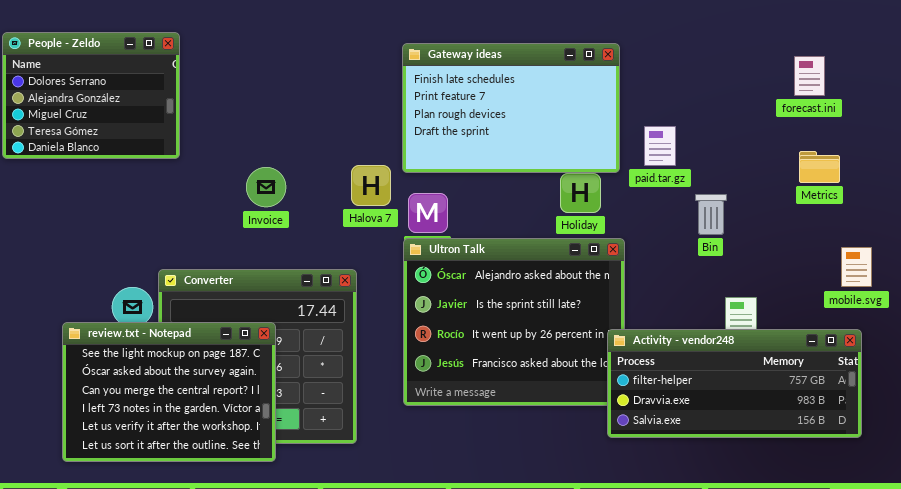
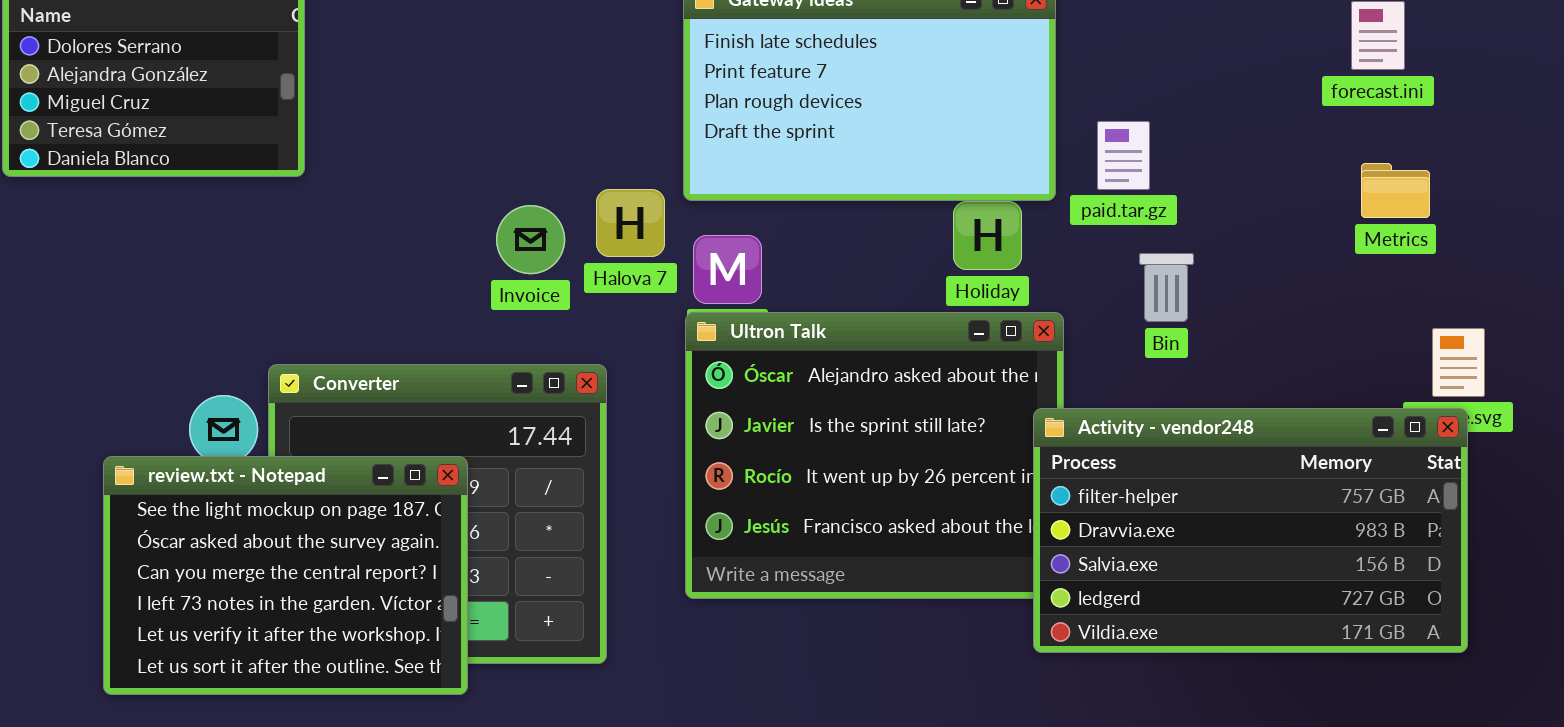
Invoice: [246,167,286,207] -> [496,205,565,274], moved
Bin: [695,194,727,235] -> [1139,253,1194,322], moved
Activity - vendor248: [607,329,862,438] -> [1033,408,1468,653], resized

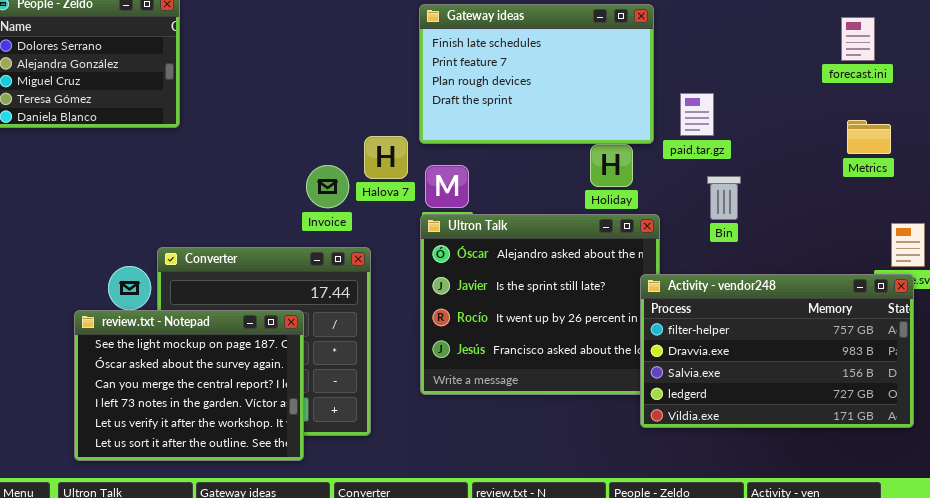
Invoice: [496,205,565,274] -> [306,165,349,208], moved
review.txt - Notepad: [103,456,468,695] -> [74,310,304,461], moved

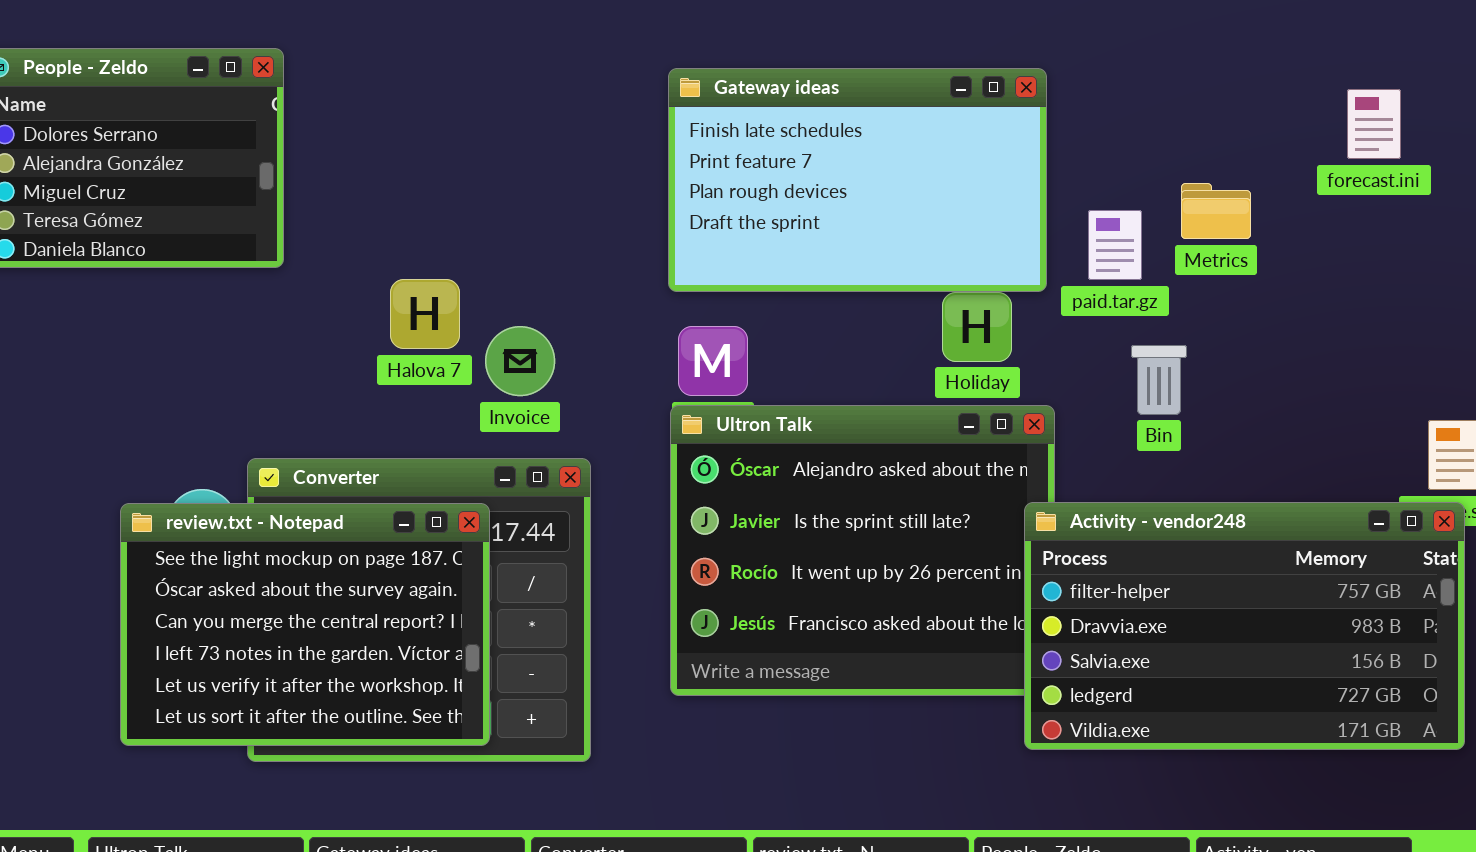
Metrics: [847,120,891,154] -> [1181,183,1251,239], moved
Halova 7: [364,136,408,179] -> [390,279,460,349], moved
review.txt - Notepad: [74,310,304,461] -> [120,503,490,746], moved

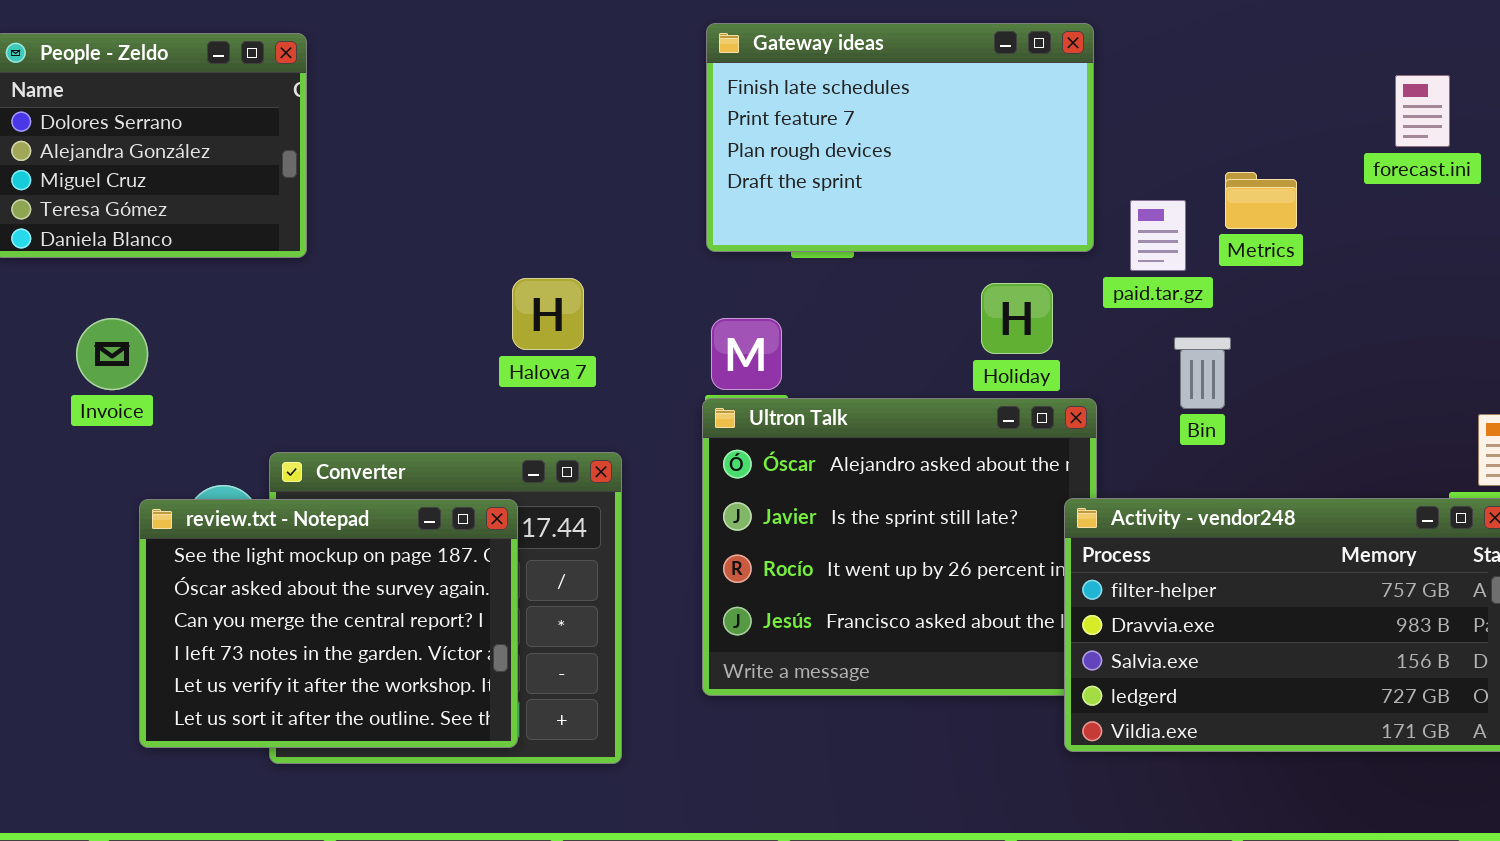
Gateway ideas: [668,68,1047,292] -> [706,23,1094,252], moved
Halova 7: [390,279,460,349] -> [512,278,584,350], moved
Invoice: [485,326,555,396] -> [76,318,148,390], moved

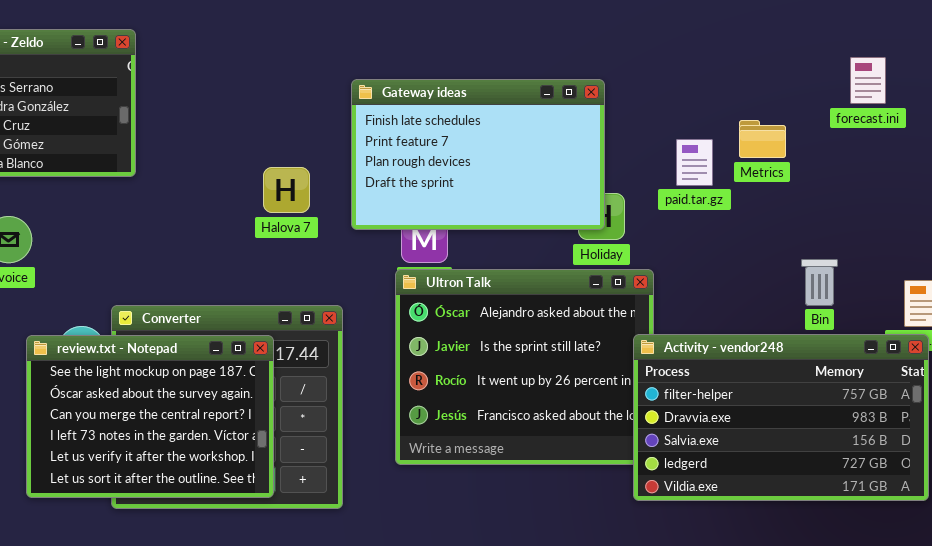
Gateway ideas: [706,23,1094,252] -> [351,79,605,230], moved
Halova 7: [512,278,584,350] -> [263,167,310,213], moved
Bin: [1174,337,1231,409] -> [801,259,838,306], moved

